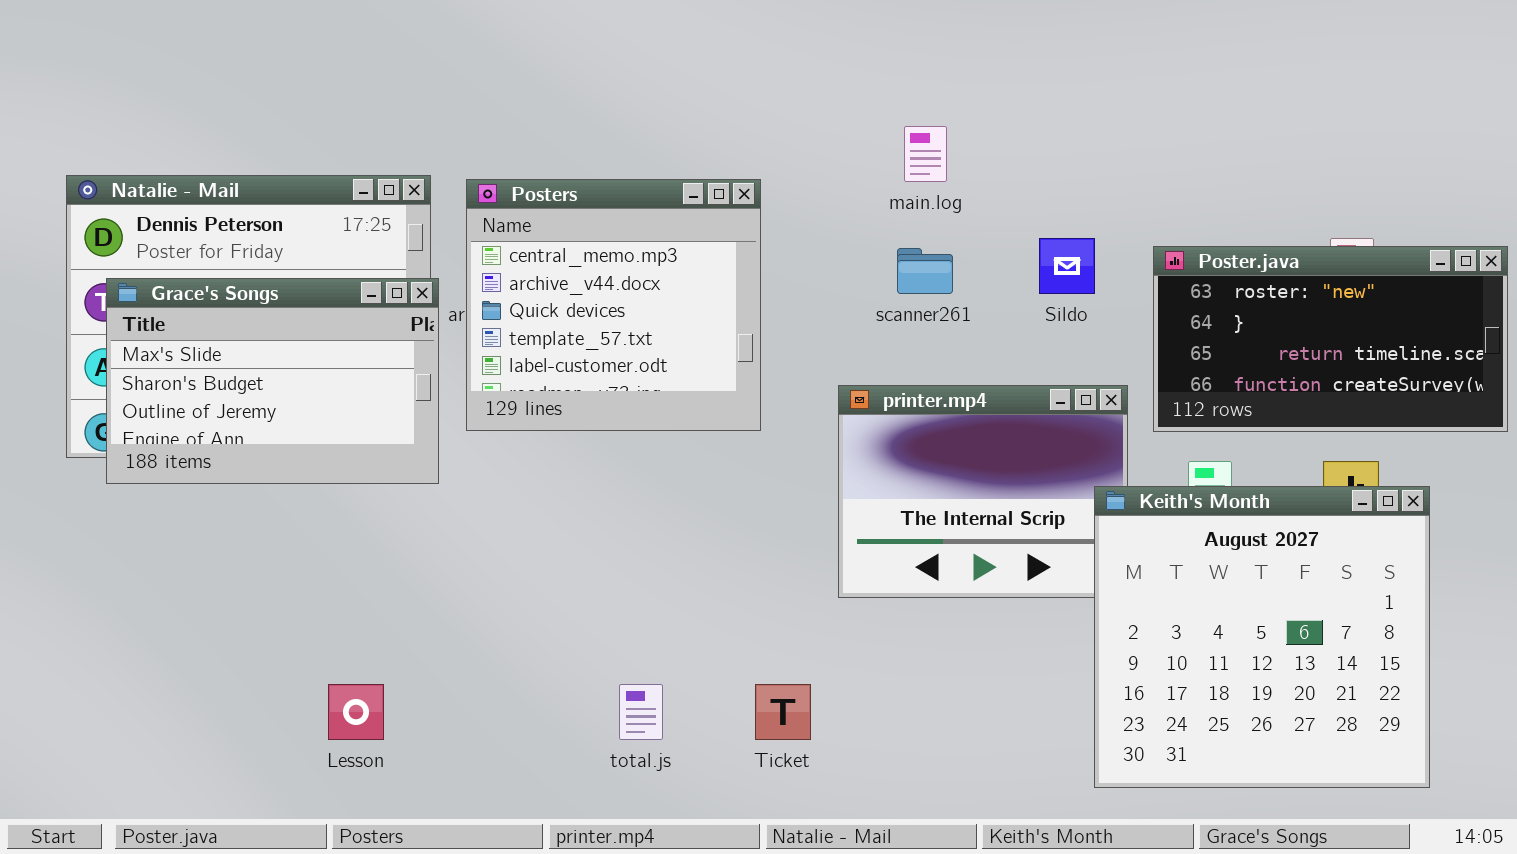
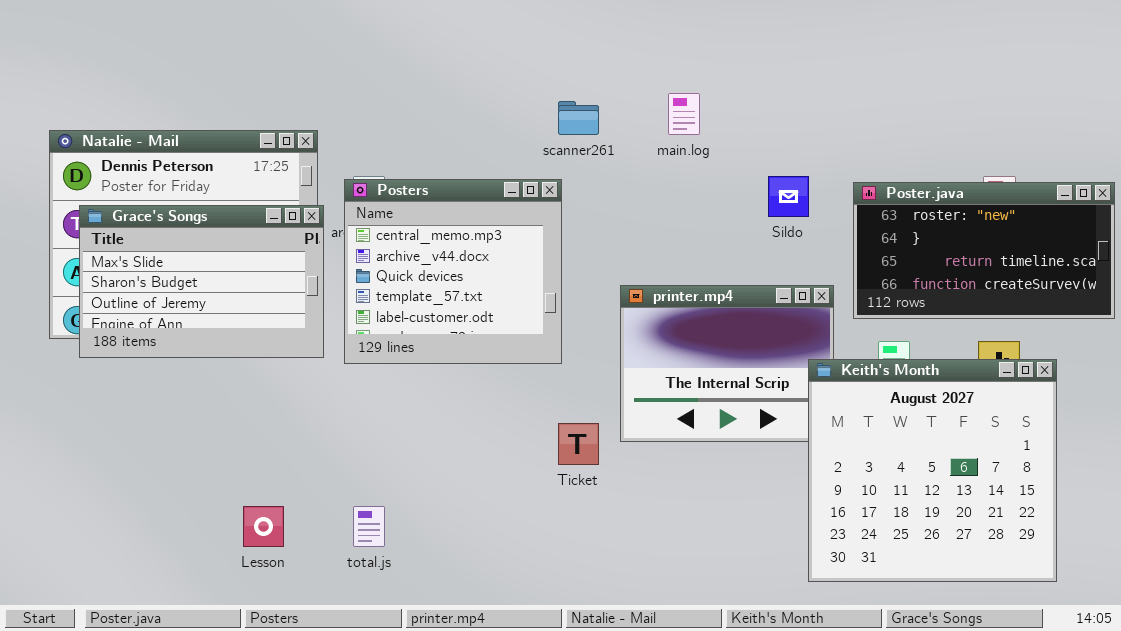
Posters: [466,179,761,431] -> [344,179,562,364], moved
scanner261: [897,248,953,294] -> [558,101,599,135], moved
total.js: [619,684,663,740] -> [353,506,385,547], moved
Ticket: [755,684,811,740] -> [558,423,599,465], moved

